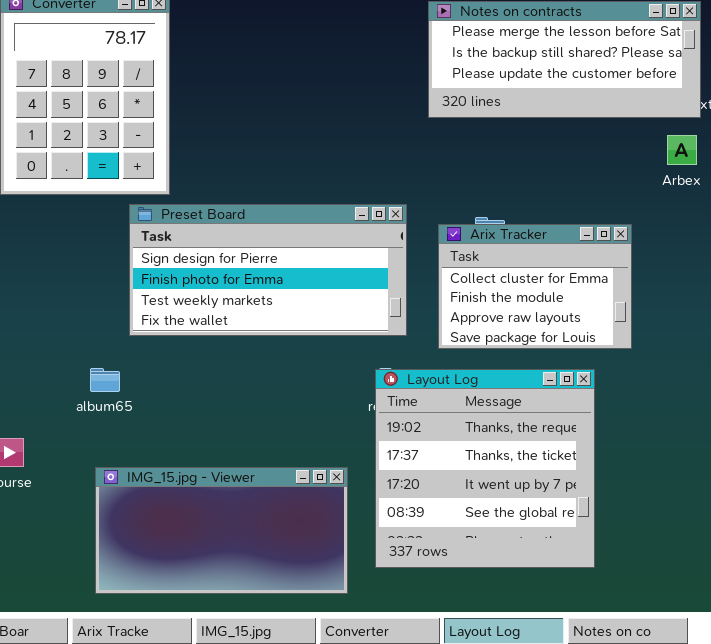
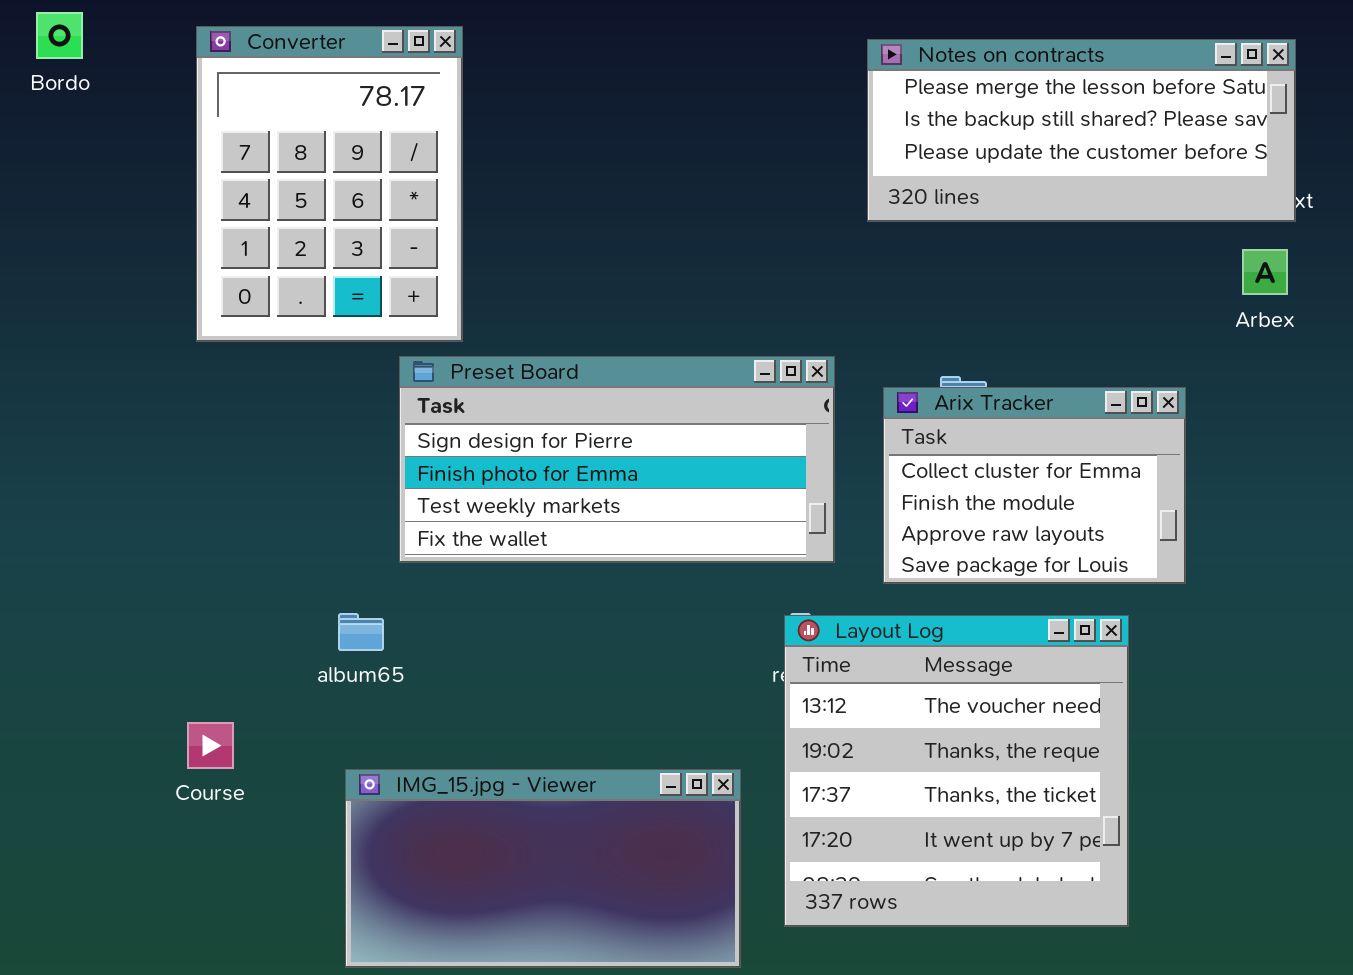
Layout Log: [375,369,595,568] -> [784,615,1129,927], scrolled up 1 row

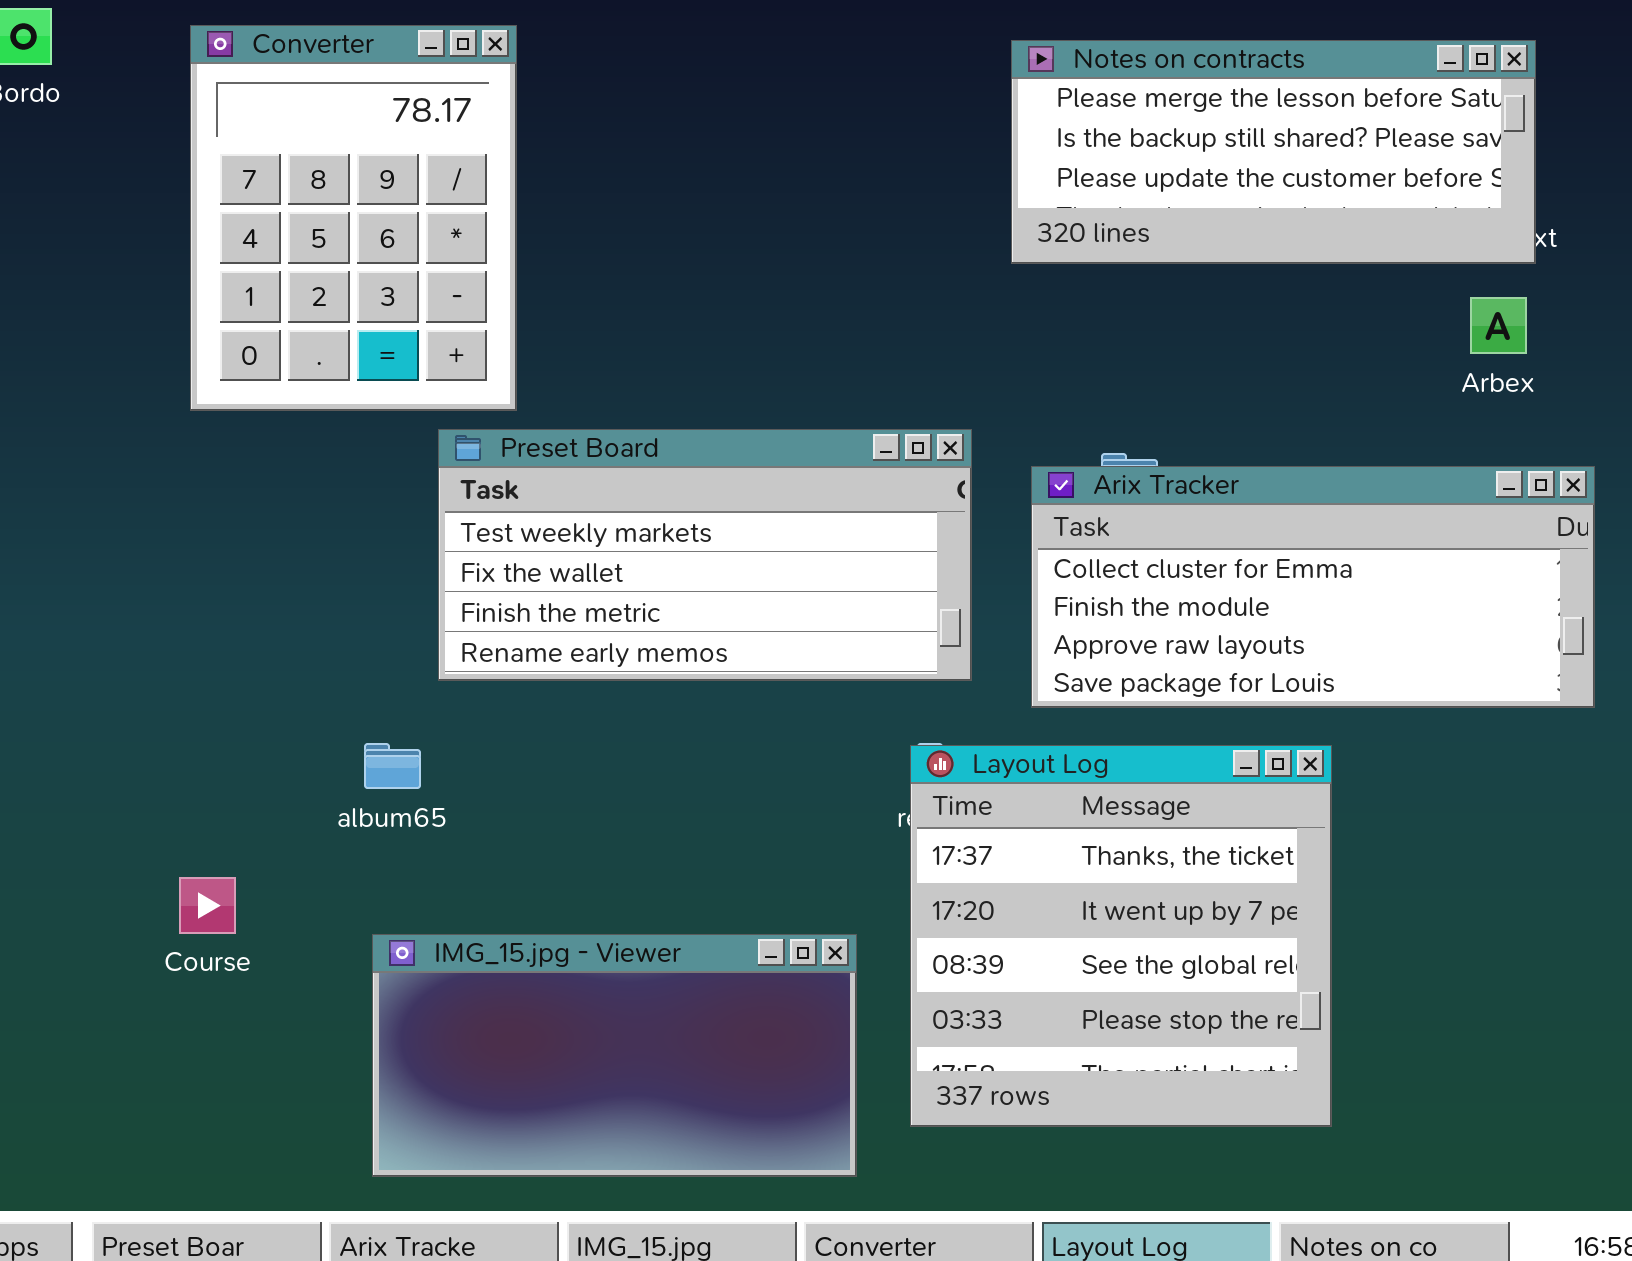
Preset Board: [399,356,835,563] -> [438,429,972,681], scrolled down 2 rows
Arix Tracker: [883,387,1186,584] -> [1031,466,1595,708], resized
Layout Log: [784,615,1129,927] -> [910,745,1332,1127], scrolled down 2 rows

